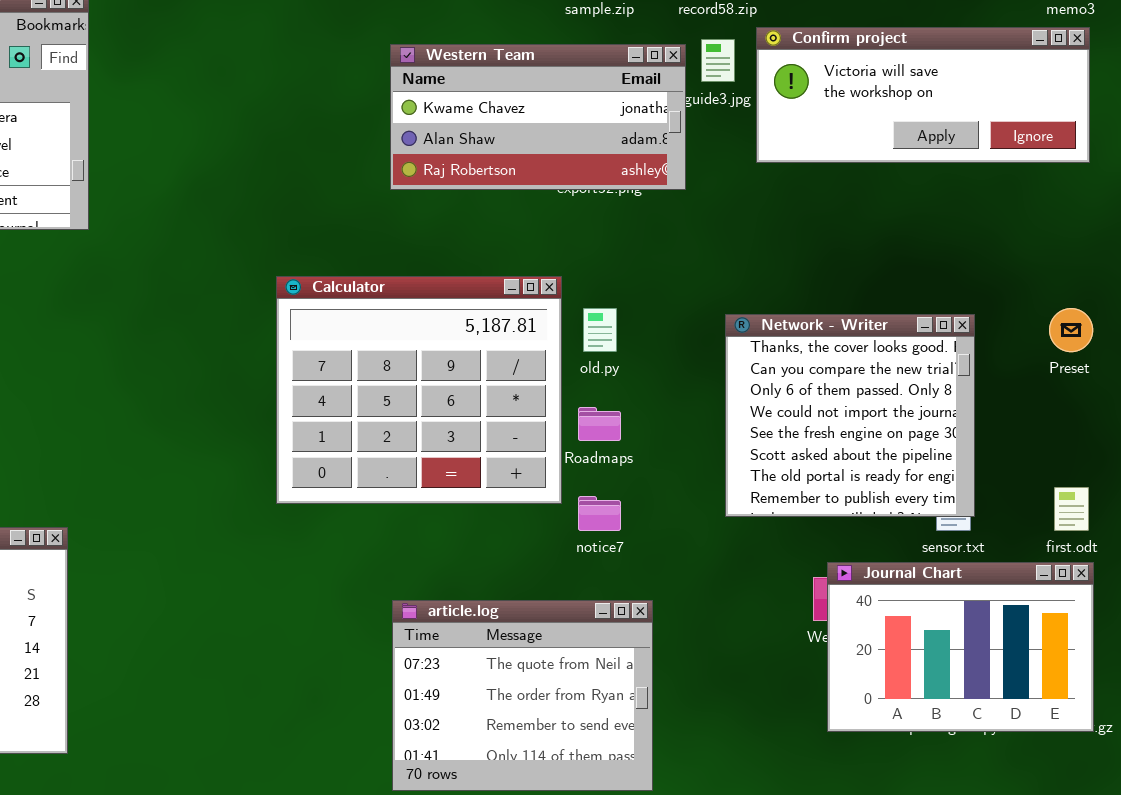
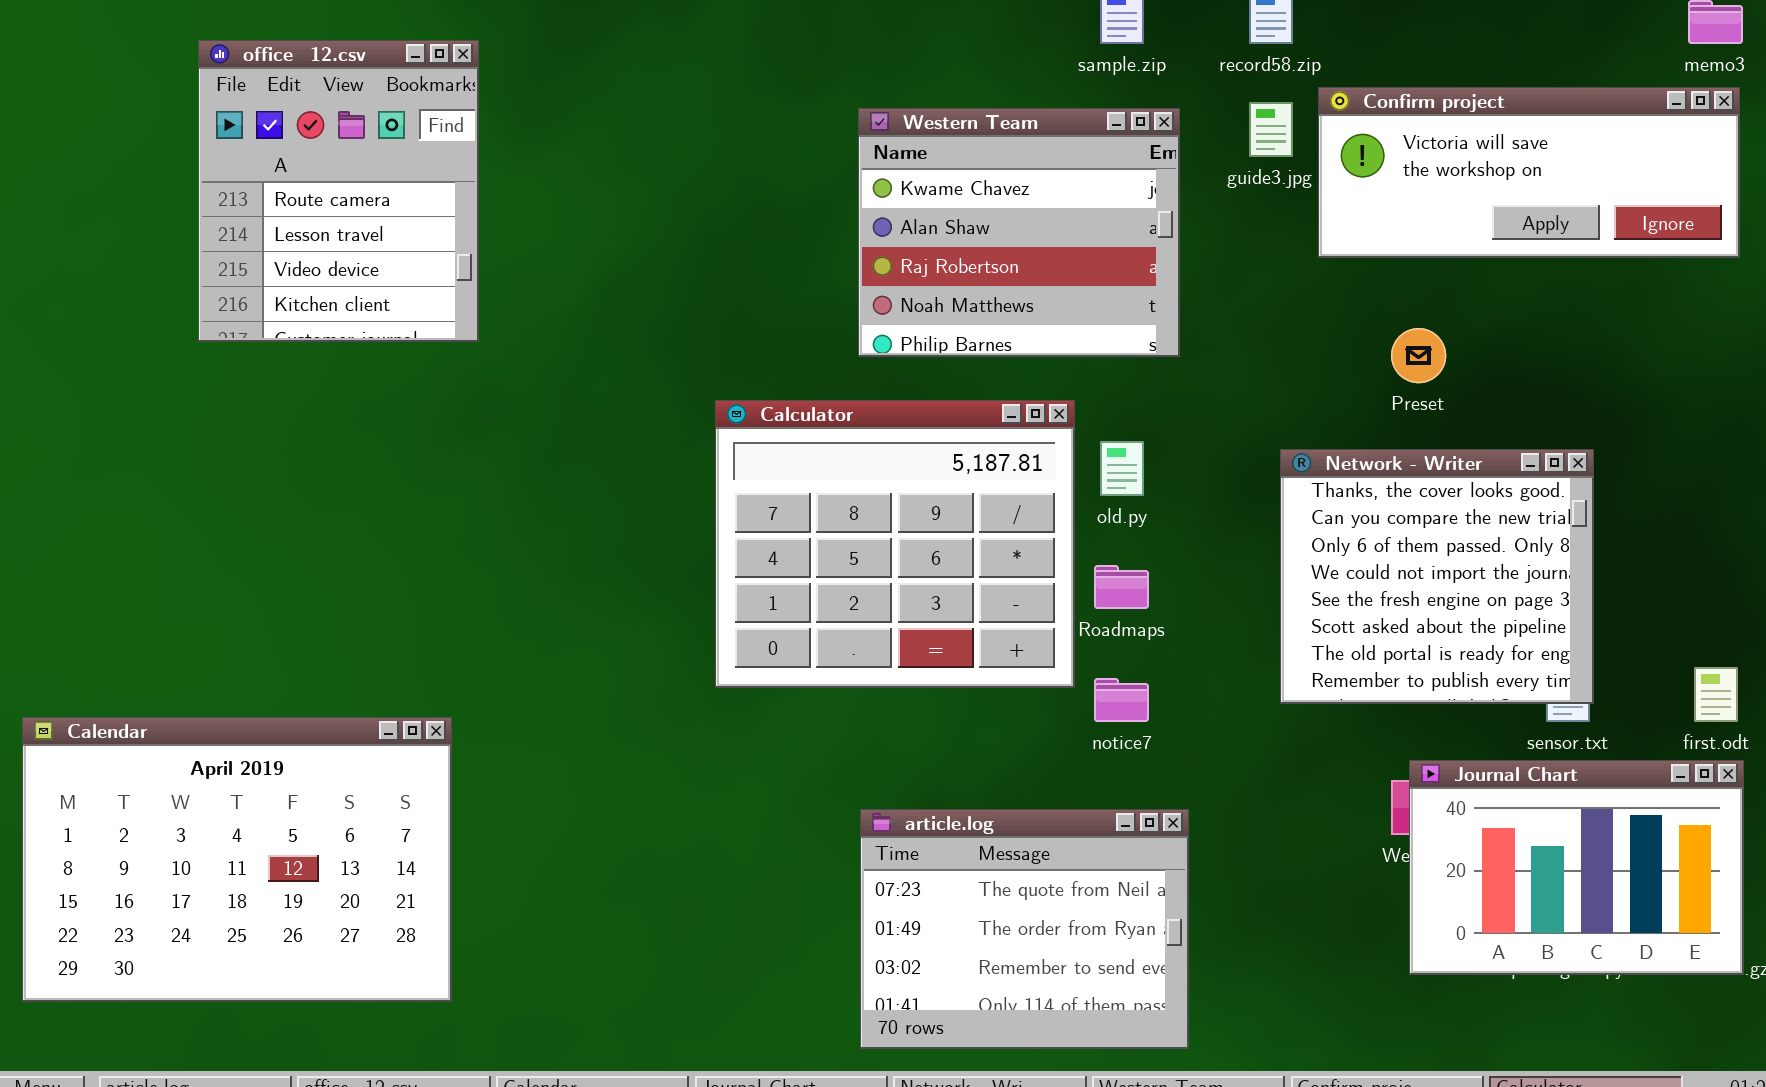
Western Team: [390,44,686,190] -> [858,108,1180,357], resized
Preset: [1049,308,1093,352] -> [1391,328,1446,383], moved

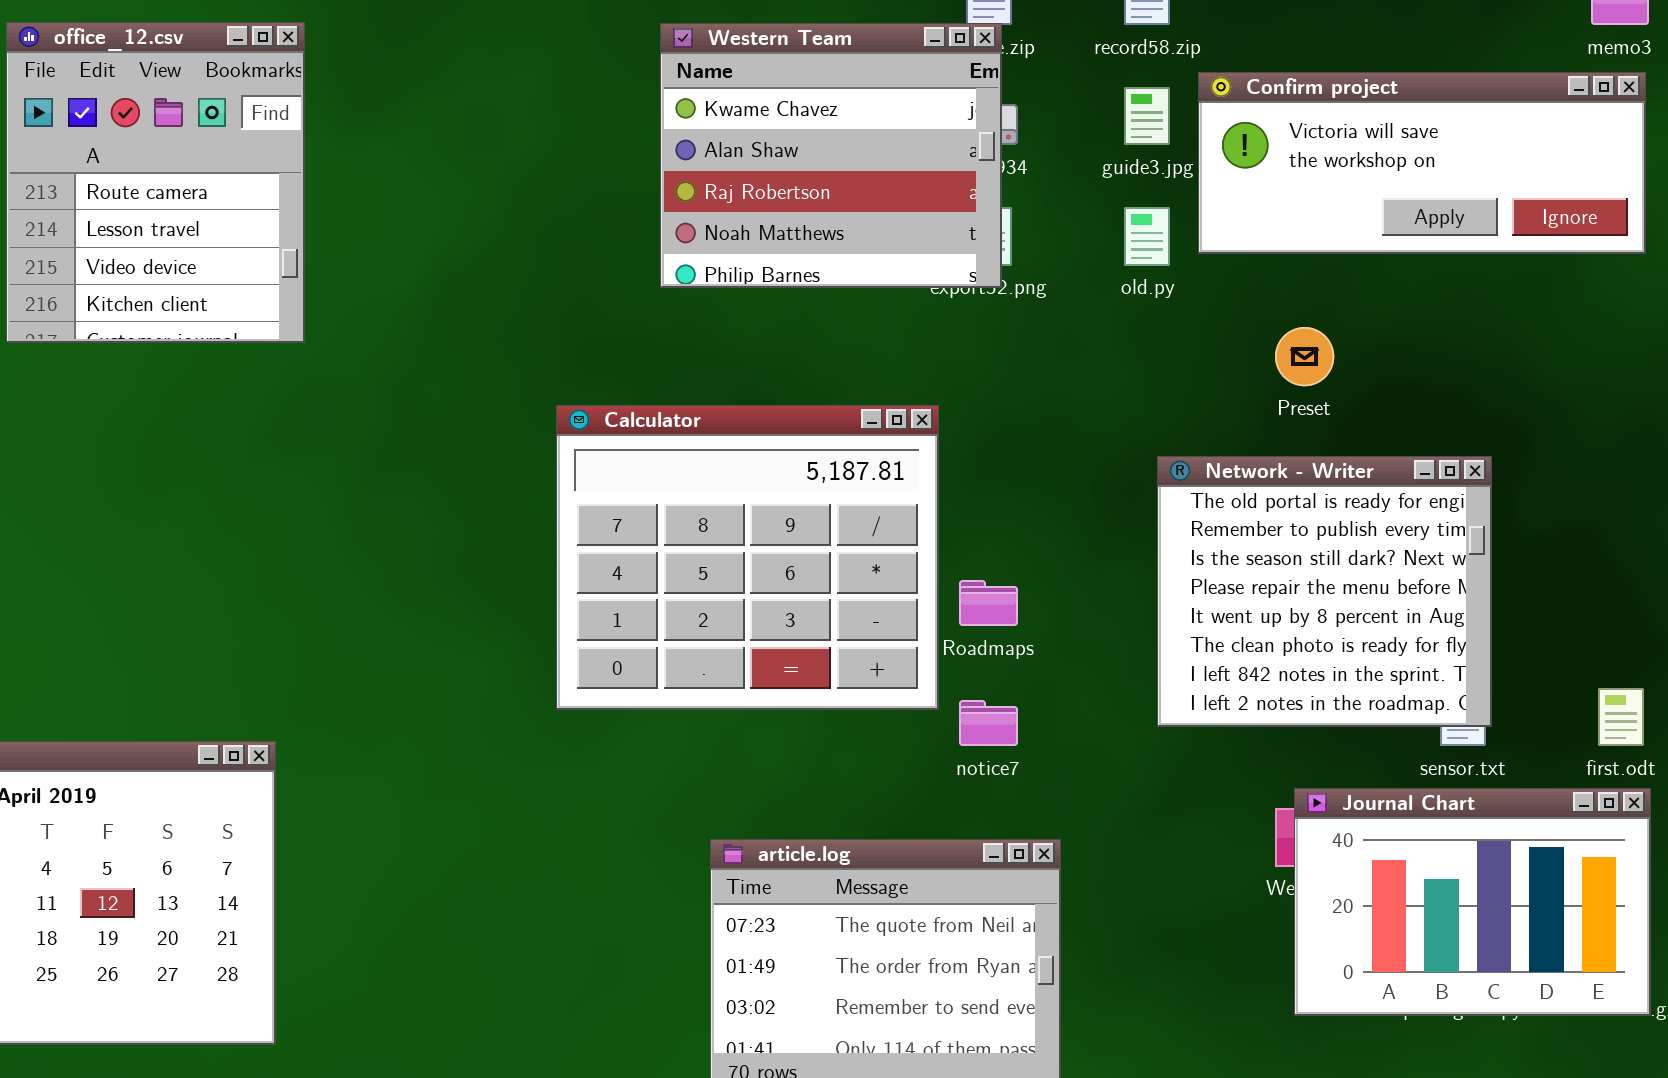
Western Team: [858,108,1180,357] -> [660,23,1002,288], moved
old.py: [1100,441,1144,496] -> [1124,207,1170,266], moved
Network - Writer: [1280,449,1594,704] -> [1157,456,1492,727], scrolled down 6 rows

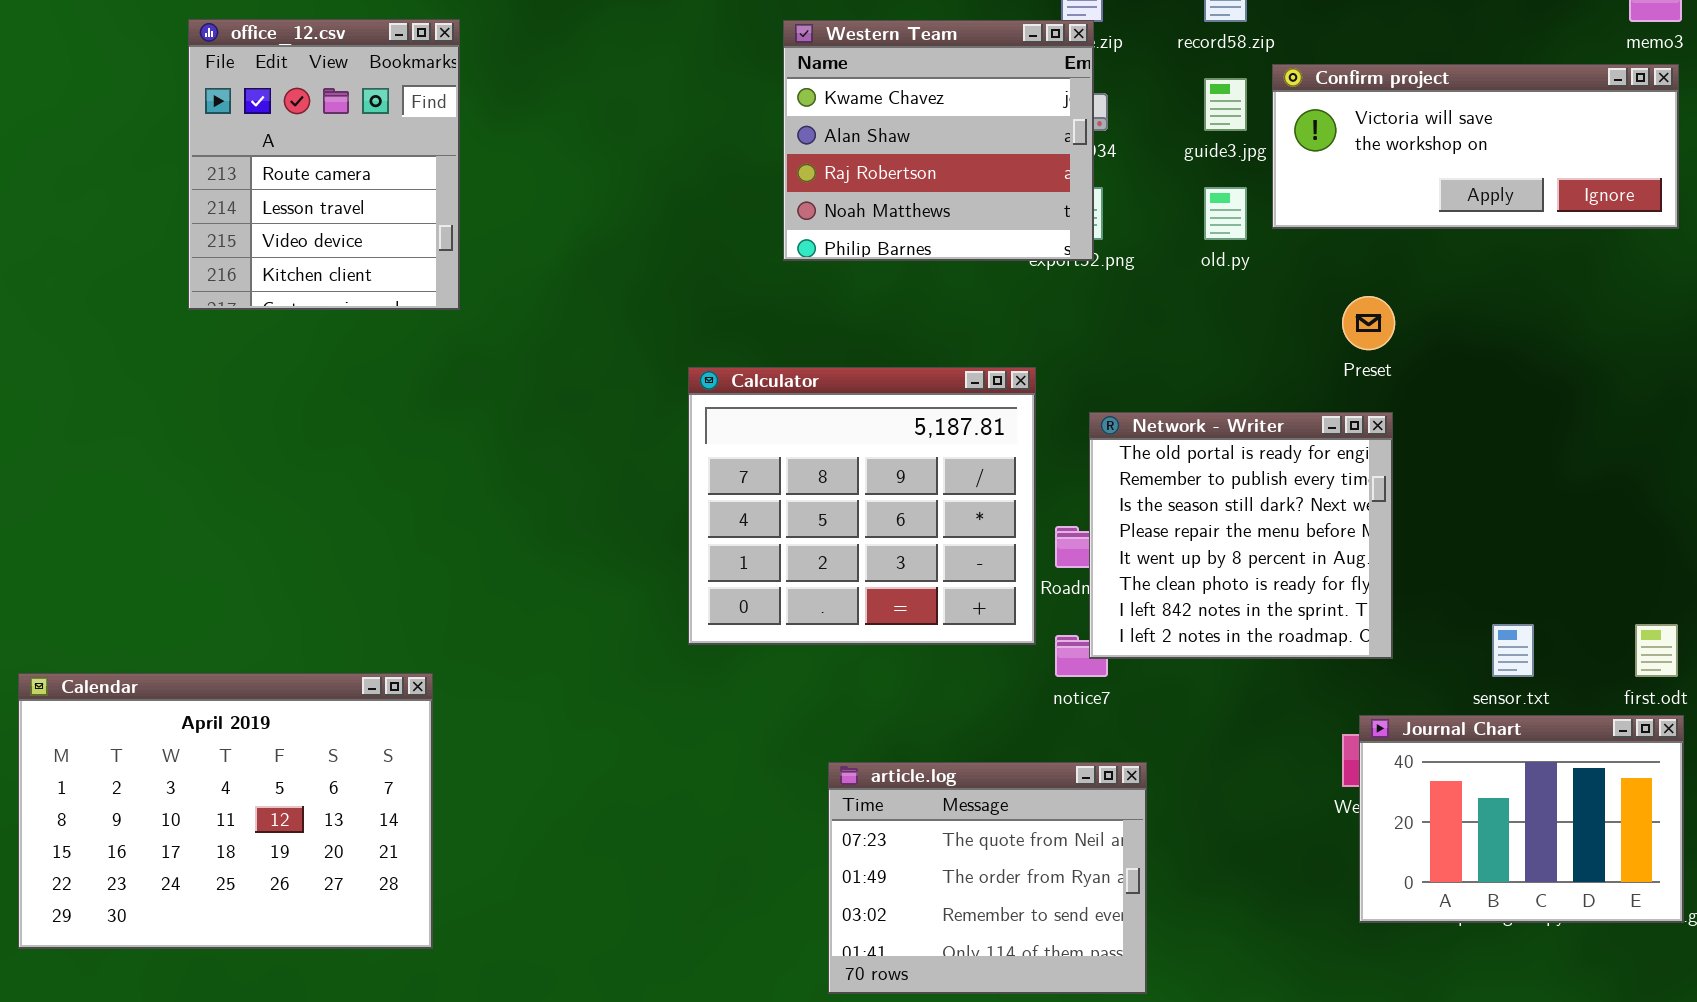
Network - Writer: [1157,456,1492,727] -> [1089,412,1393,659], moved

